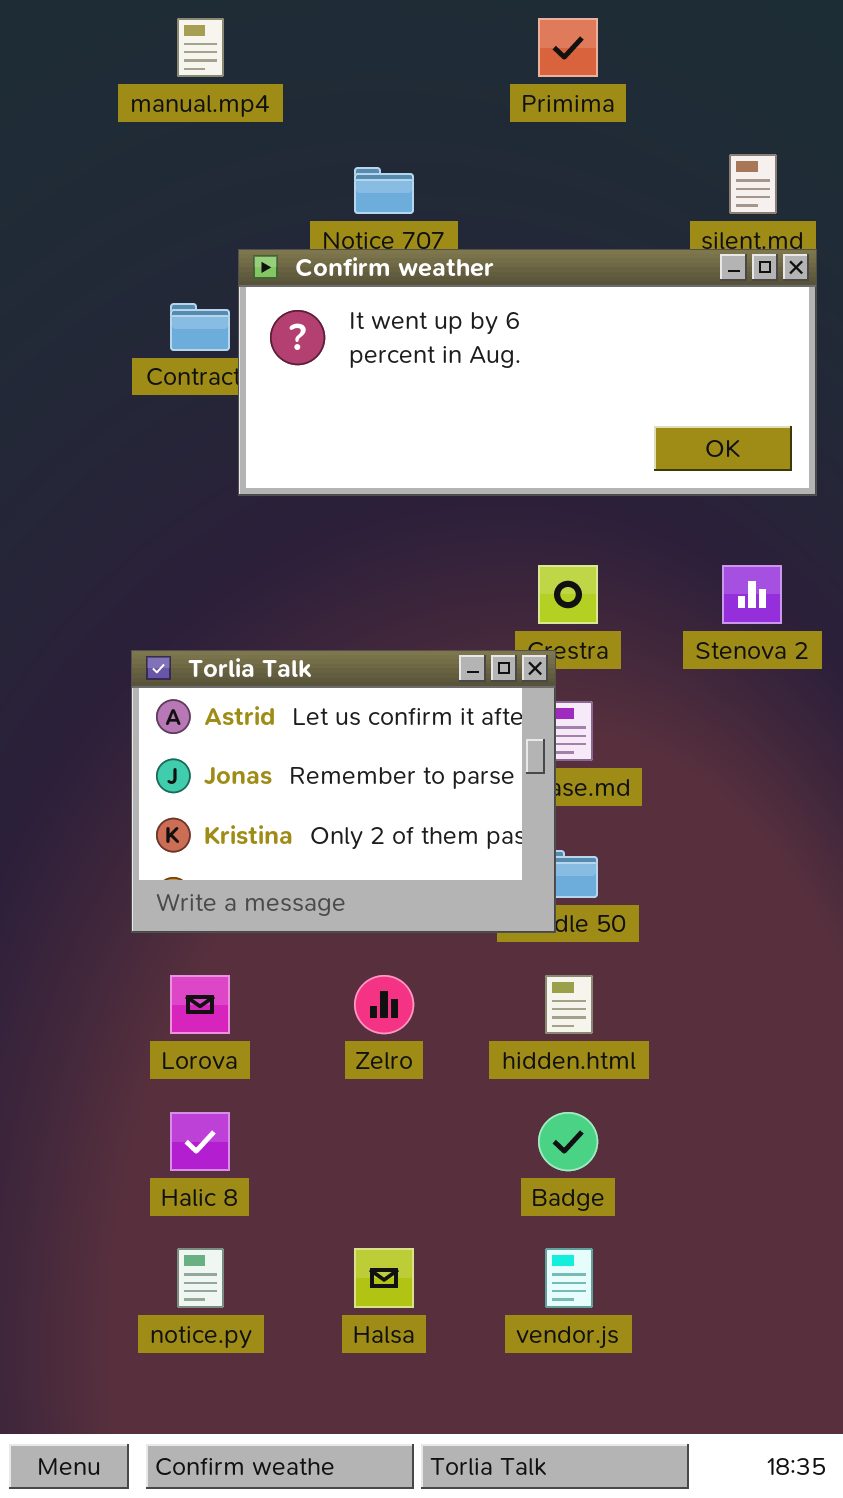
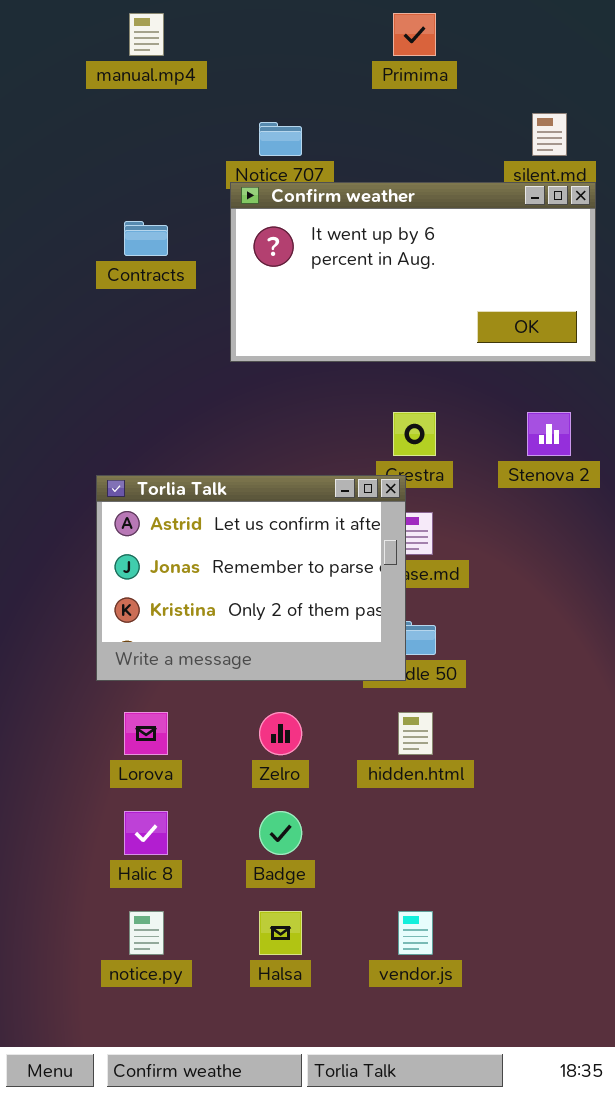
Confirm weather: [238,249,817,496] -> [230,182,596,362], resized
Badge: [538,1112,598,1171] -> [259,811,302,855], moved

